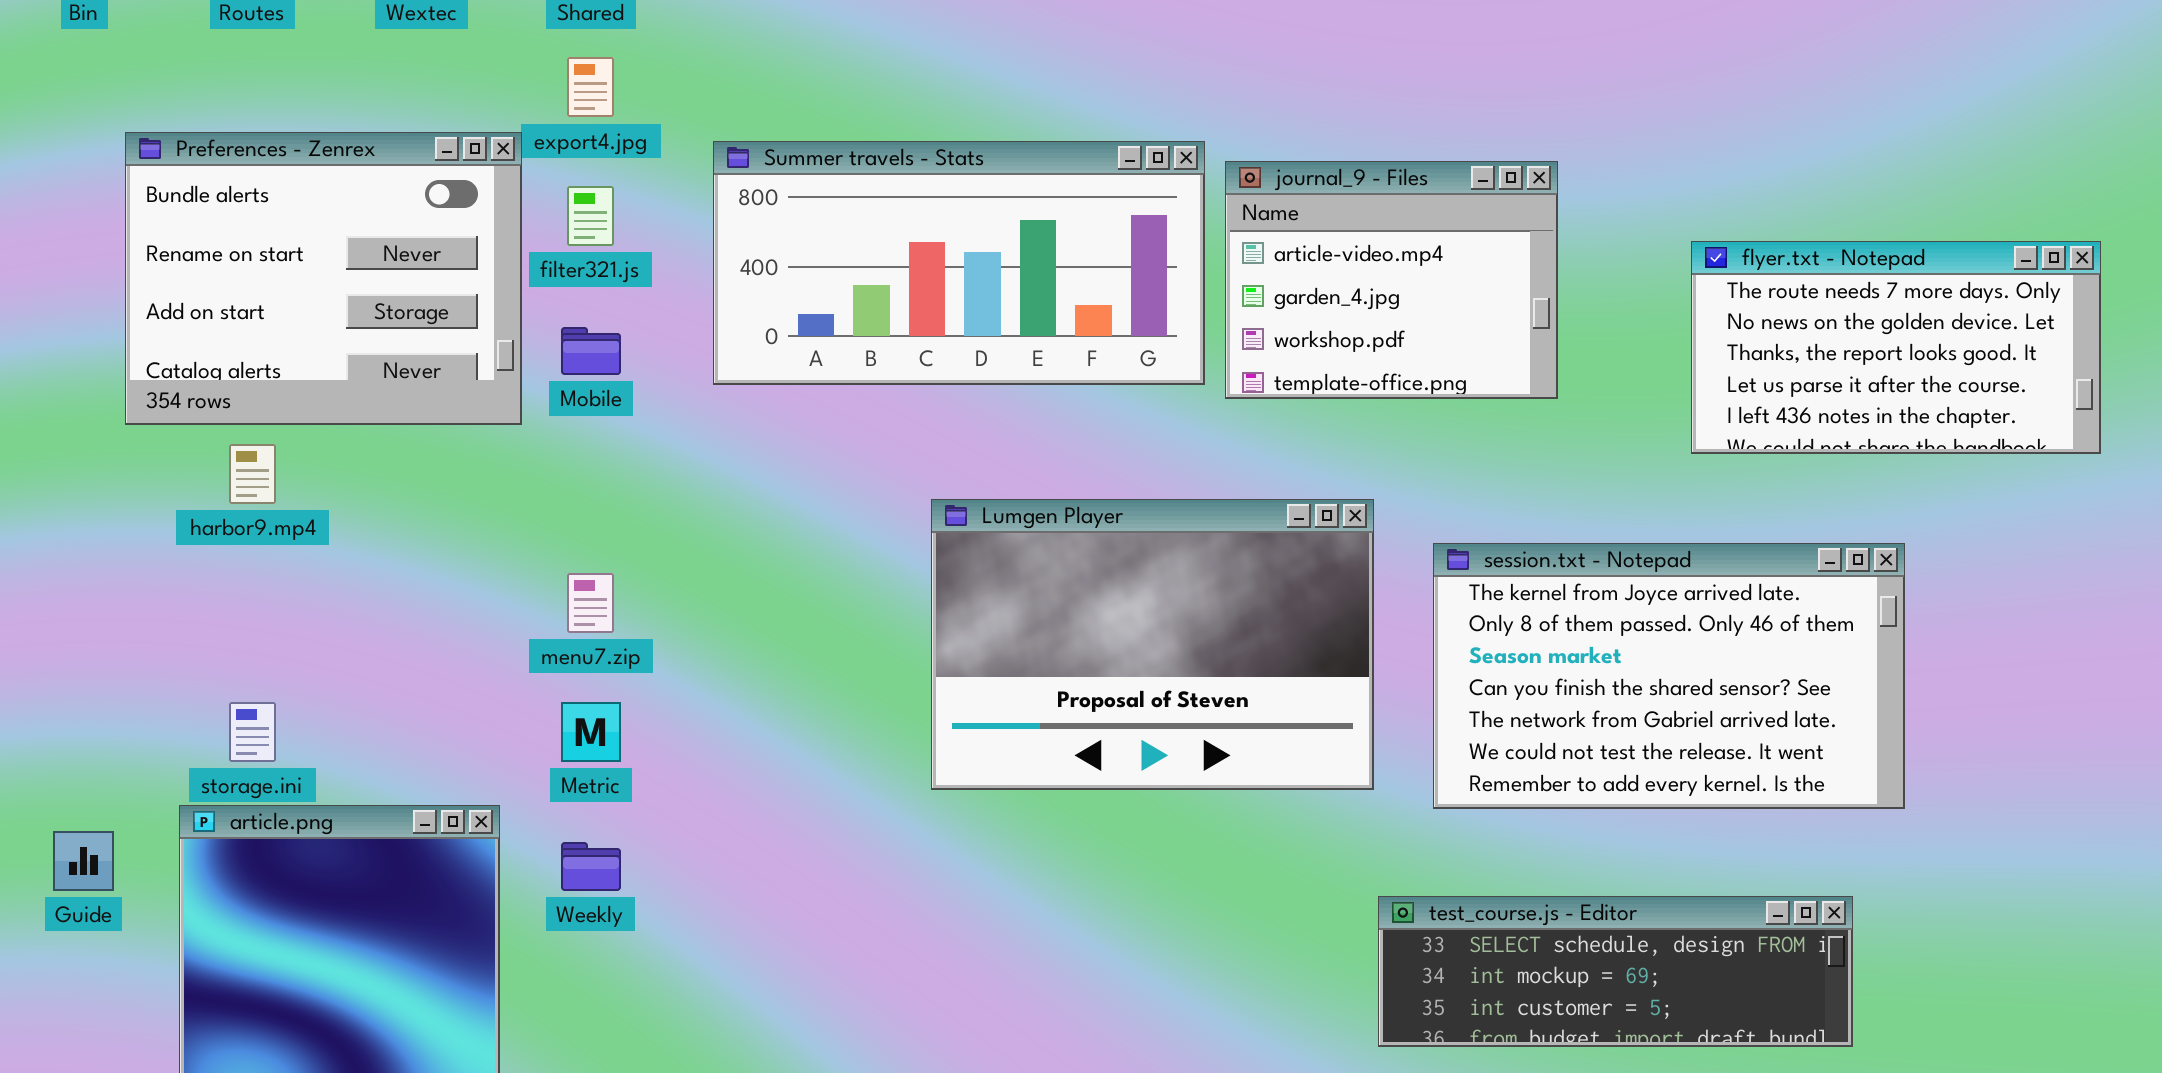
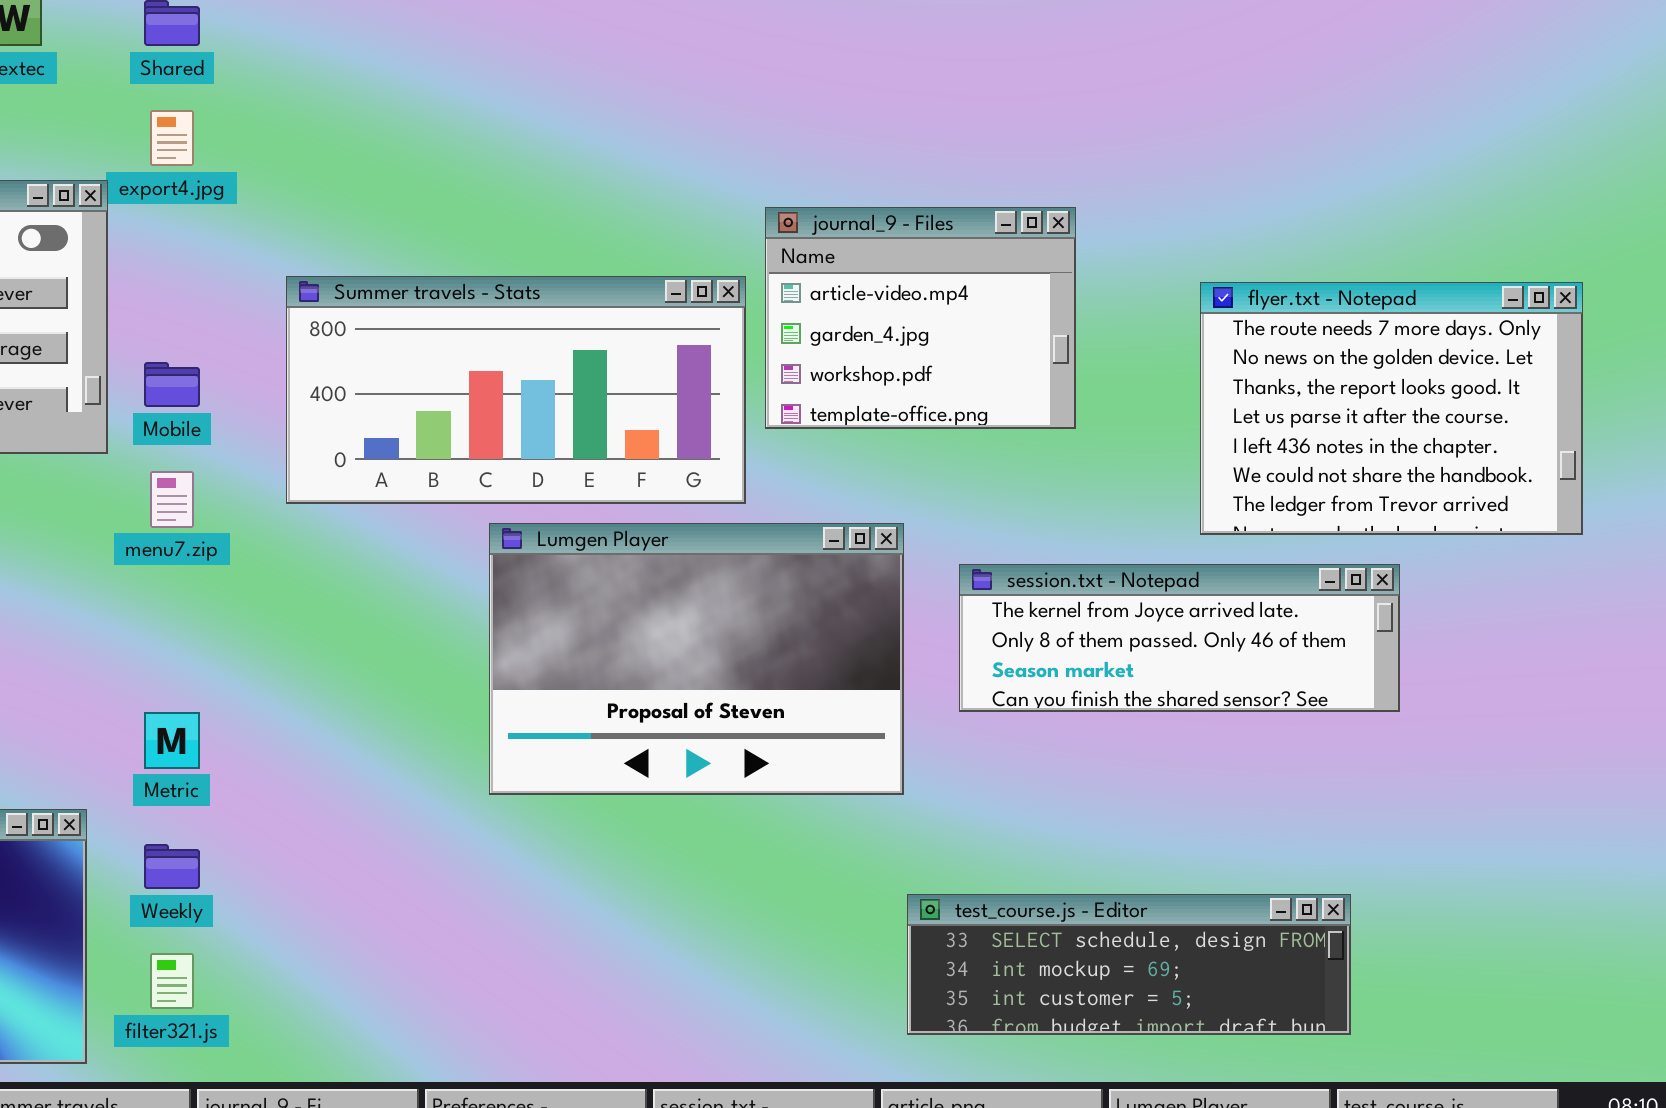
Summer travels - Stats: [713,141,1205,385] -> [286,276,746,504], moved
filter321.js: [567,186,614,246] -> [150,953,194,1009], moved
flyer.txt - Notepad: [1691,241,2101,454] -> [1200,282,1583,535], resized
session.txt - Notepad: [1433,543,1905,809] -> [959,564,1400,712], resized
menu7.zip: [567,573,614,633] -> [150,471,194,528], moved

